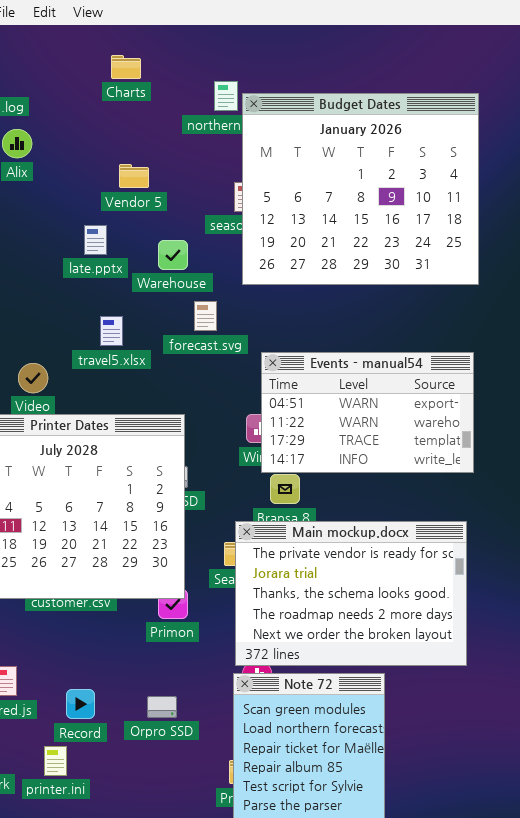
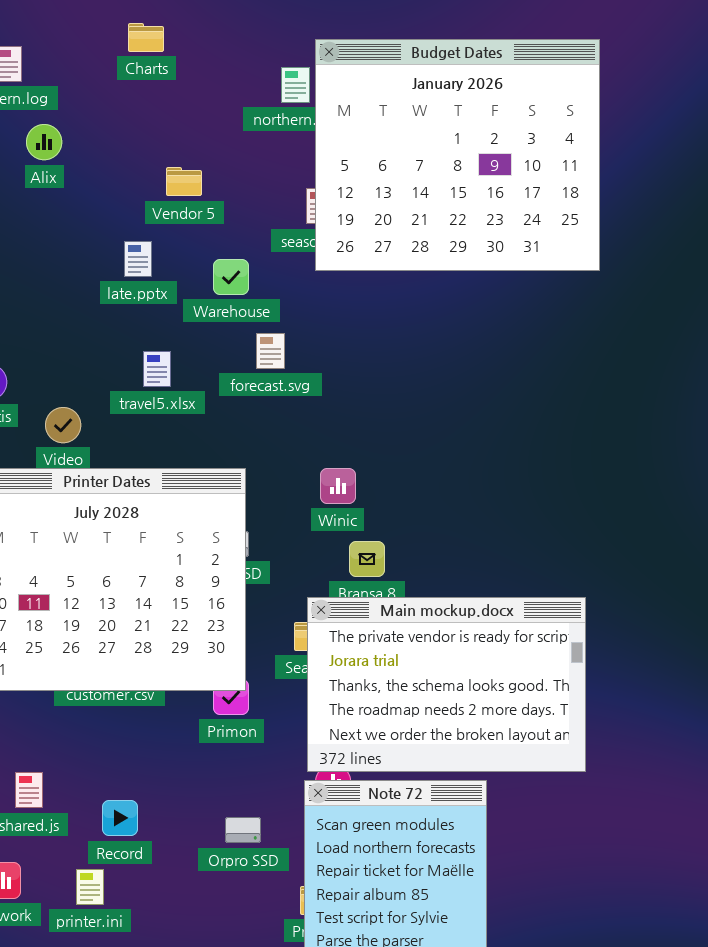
Charts: [111,55,141,79] -> [128,23,164,52], moved
Budget Dates: [242,93,479,285] -> [315,39,600,271], moved
Events - manual54: [261,352,474,473] -> none, closed
Orpro SSD: [147,696,177,718] -> [225,817,261,843], moved

